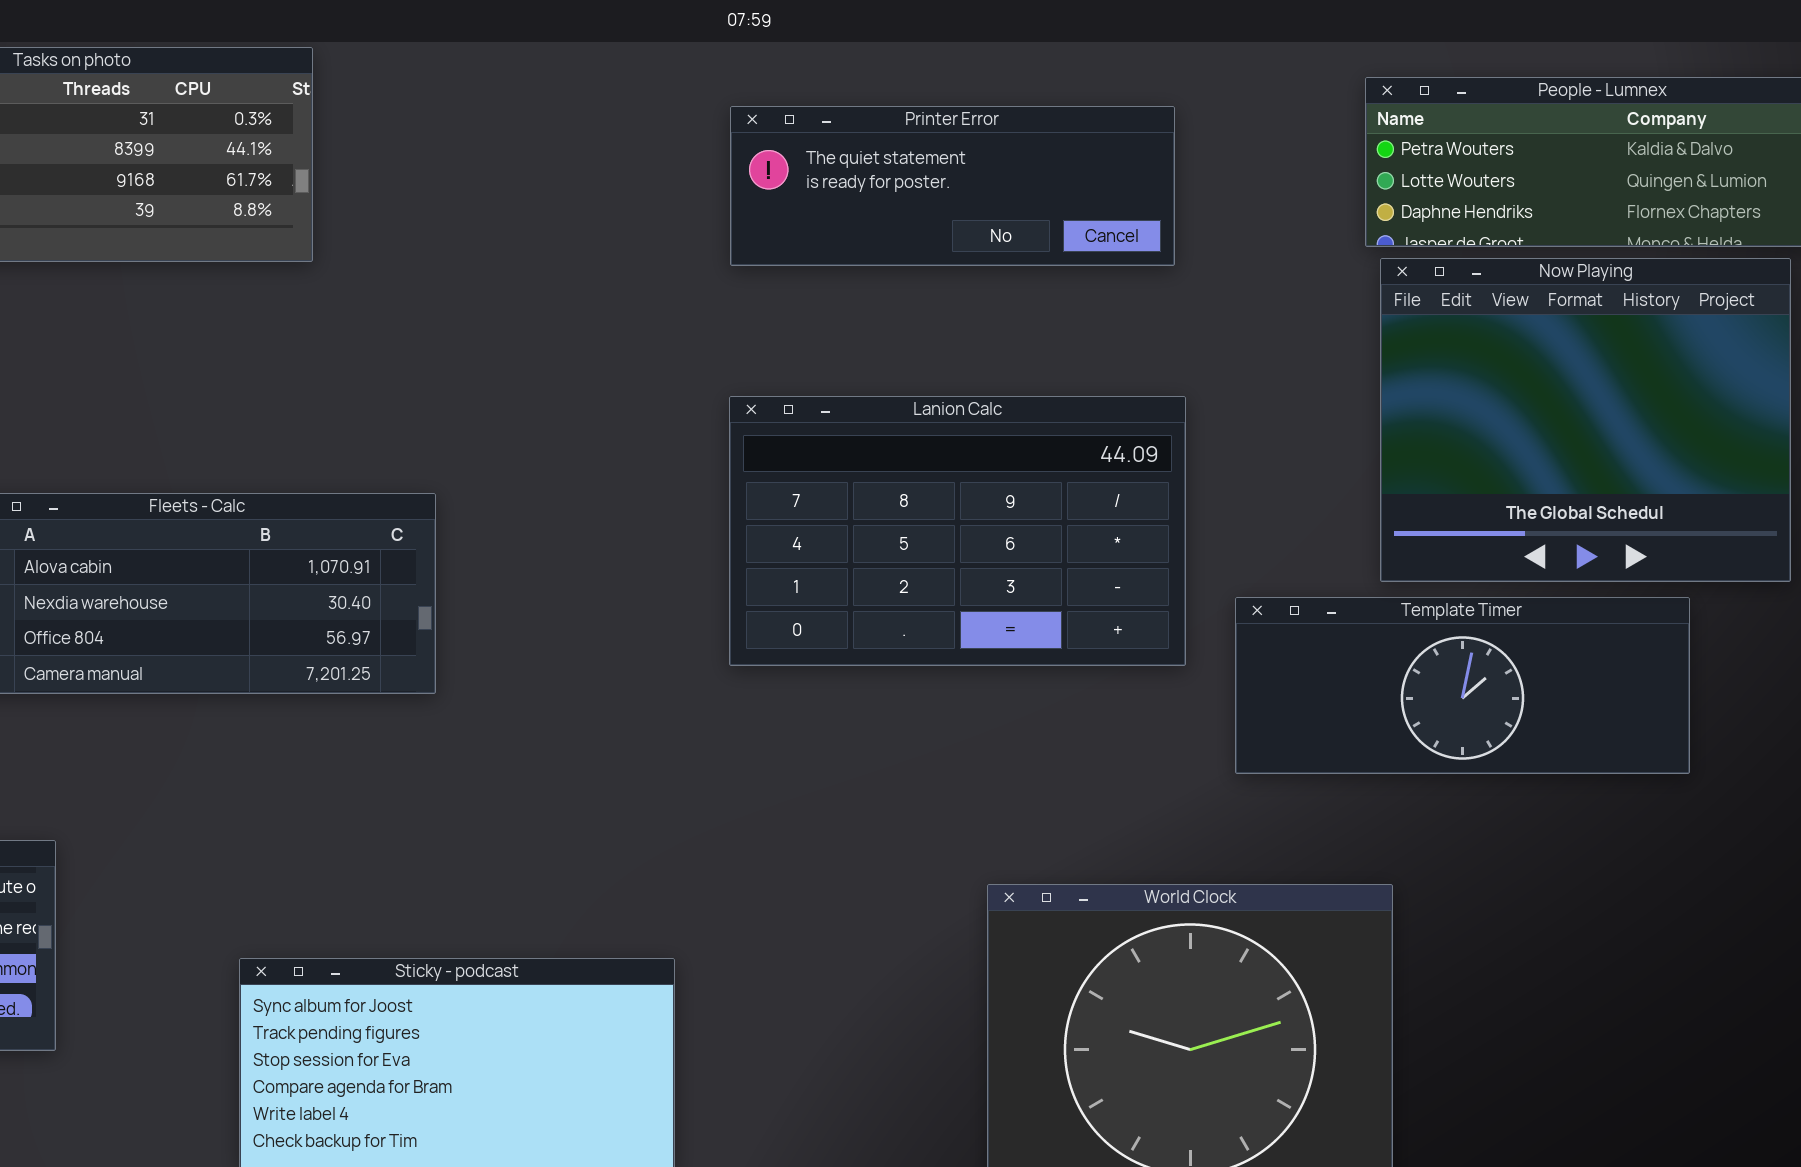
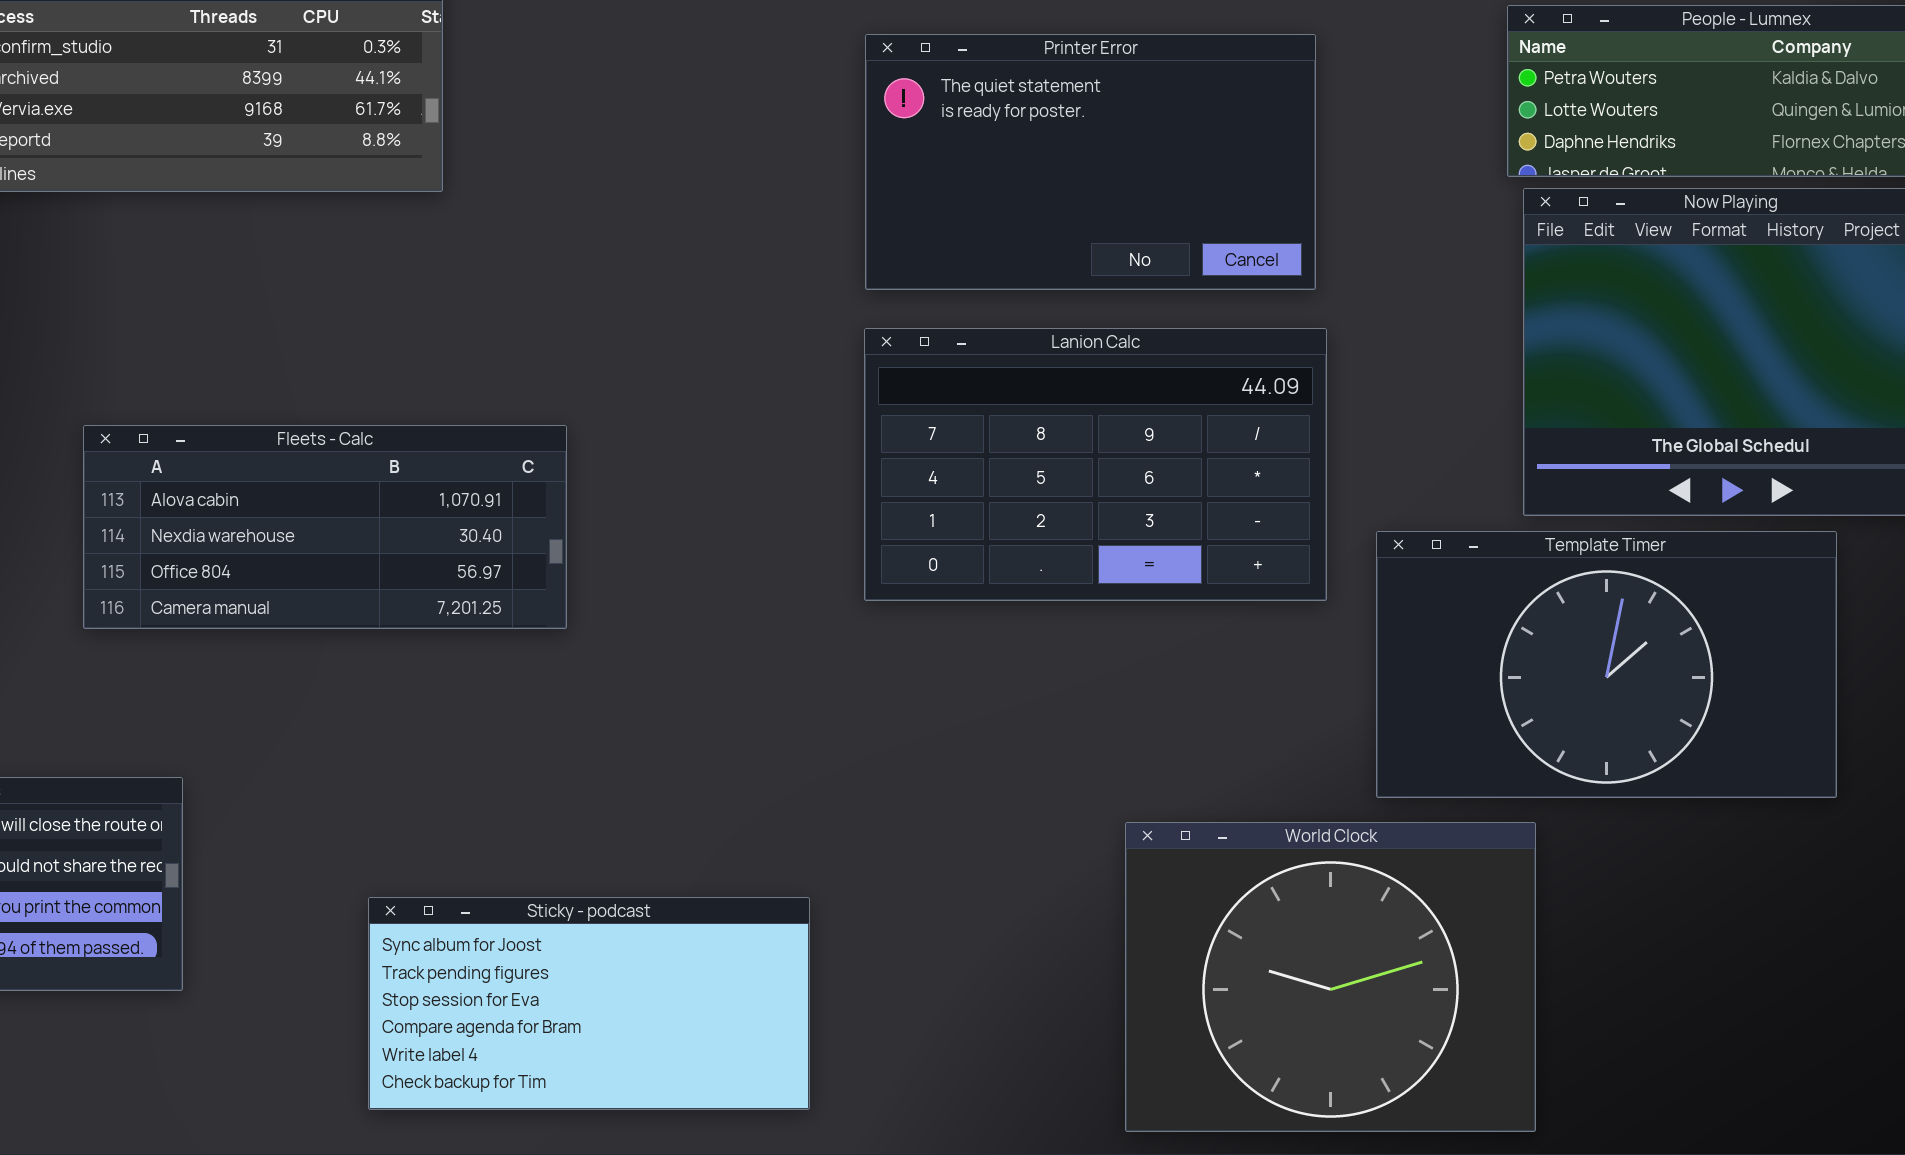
Printer Error: [730,106,1175,266] -> [865,34,1316,290], resized
Template Timer: [1235,597,1690,774] -> [1376,531,1837,798], resized

